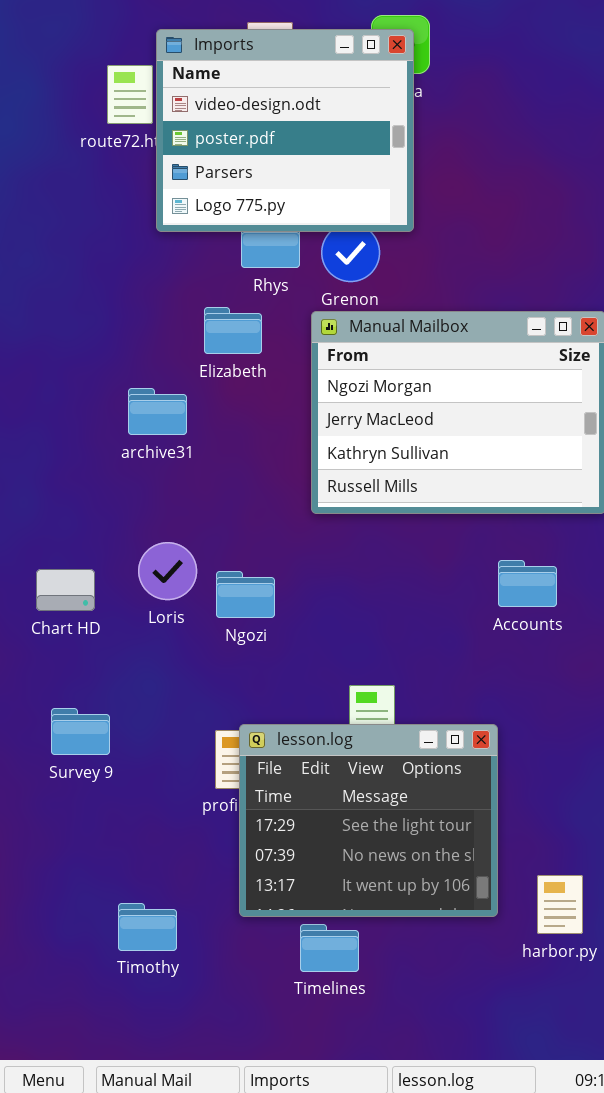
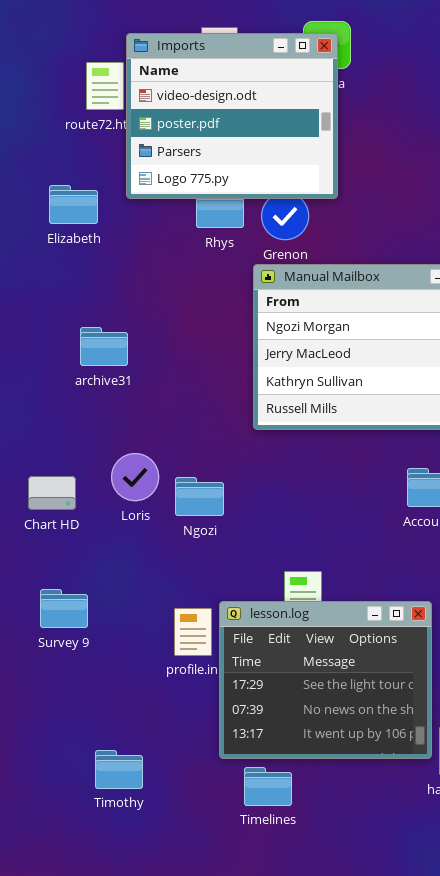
Elizabeth: [204,307,262,354] -> [49,185,98,224], moved
archive31: [128,388,187,435] -> [80,327,128,366], moved
lesson.log: [239,724,498,917] -> [219,601,432,759], moved

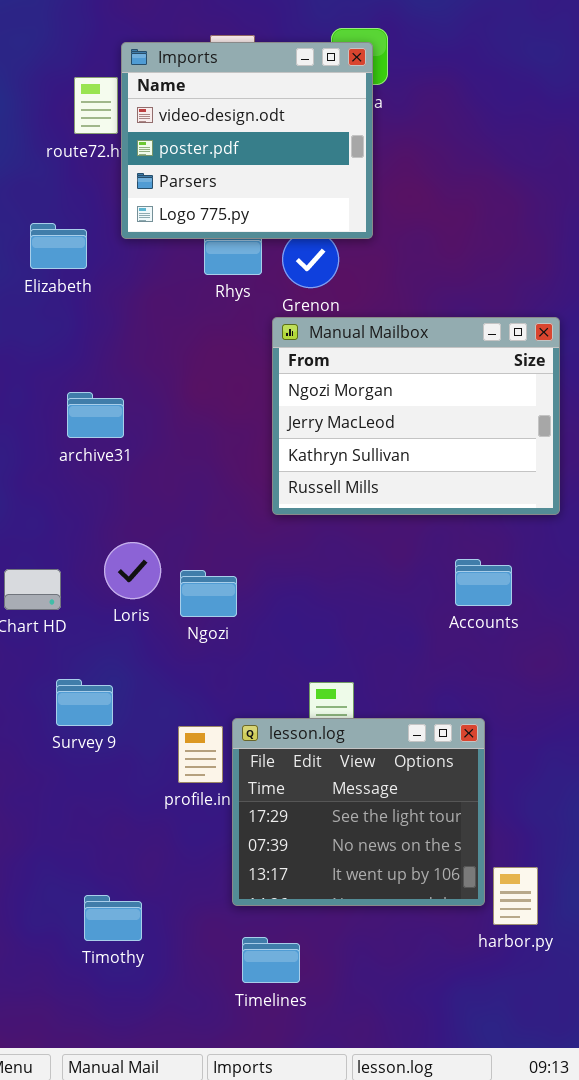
Survey 9: [40,589,88,628] -> [56,679,113,726], moved
Timelines: [244,767,292,806] -> [242,937,300,983], moved

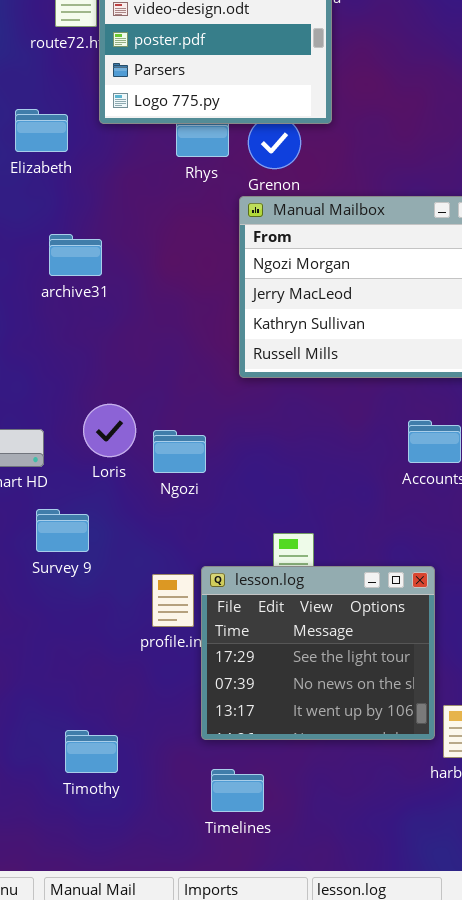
archive31: [67,392,124,438] -> [49,234,102,276], moved
Survey 9: [56,679,113,726] -> [36,509,89,552], moved

